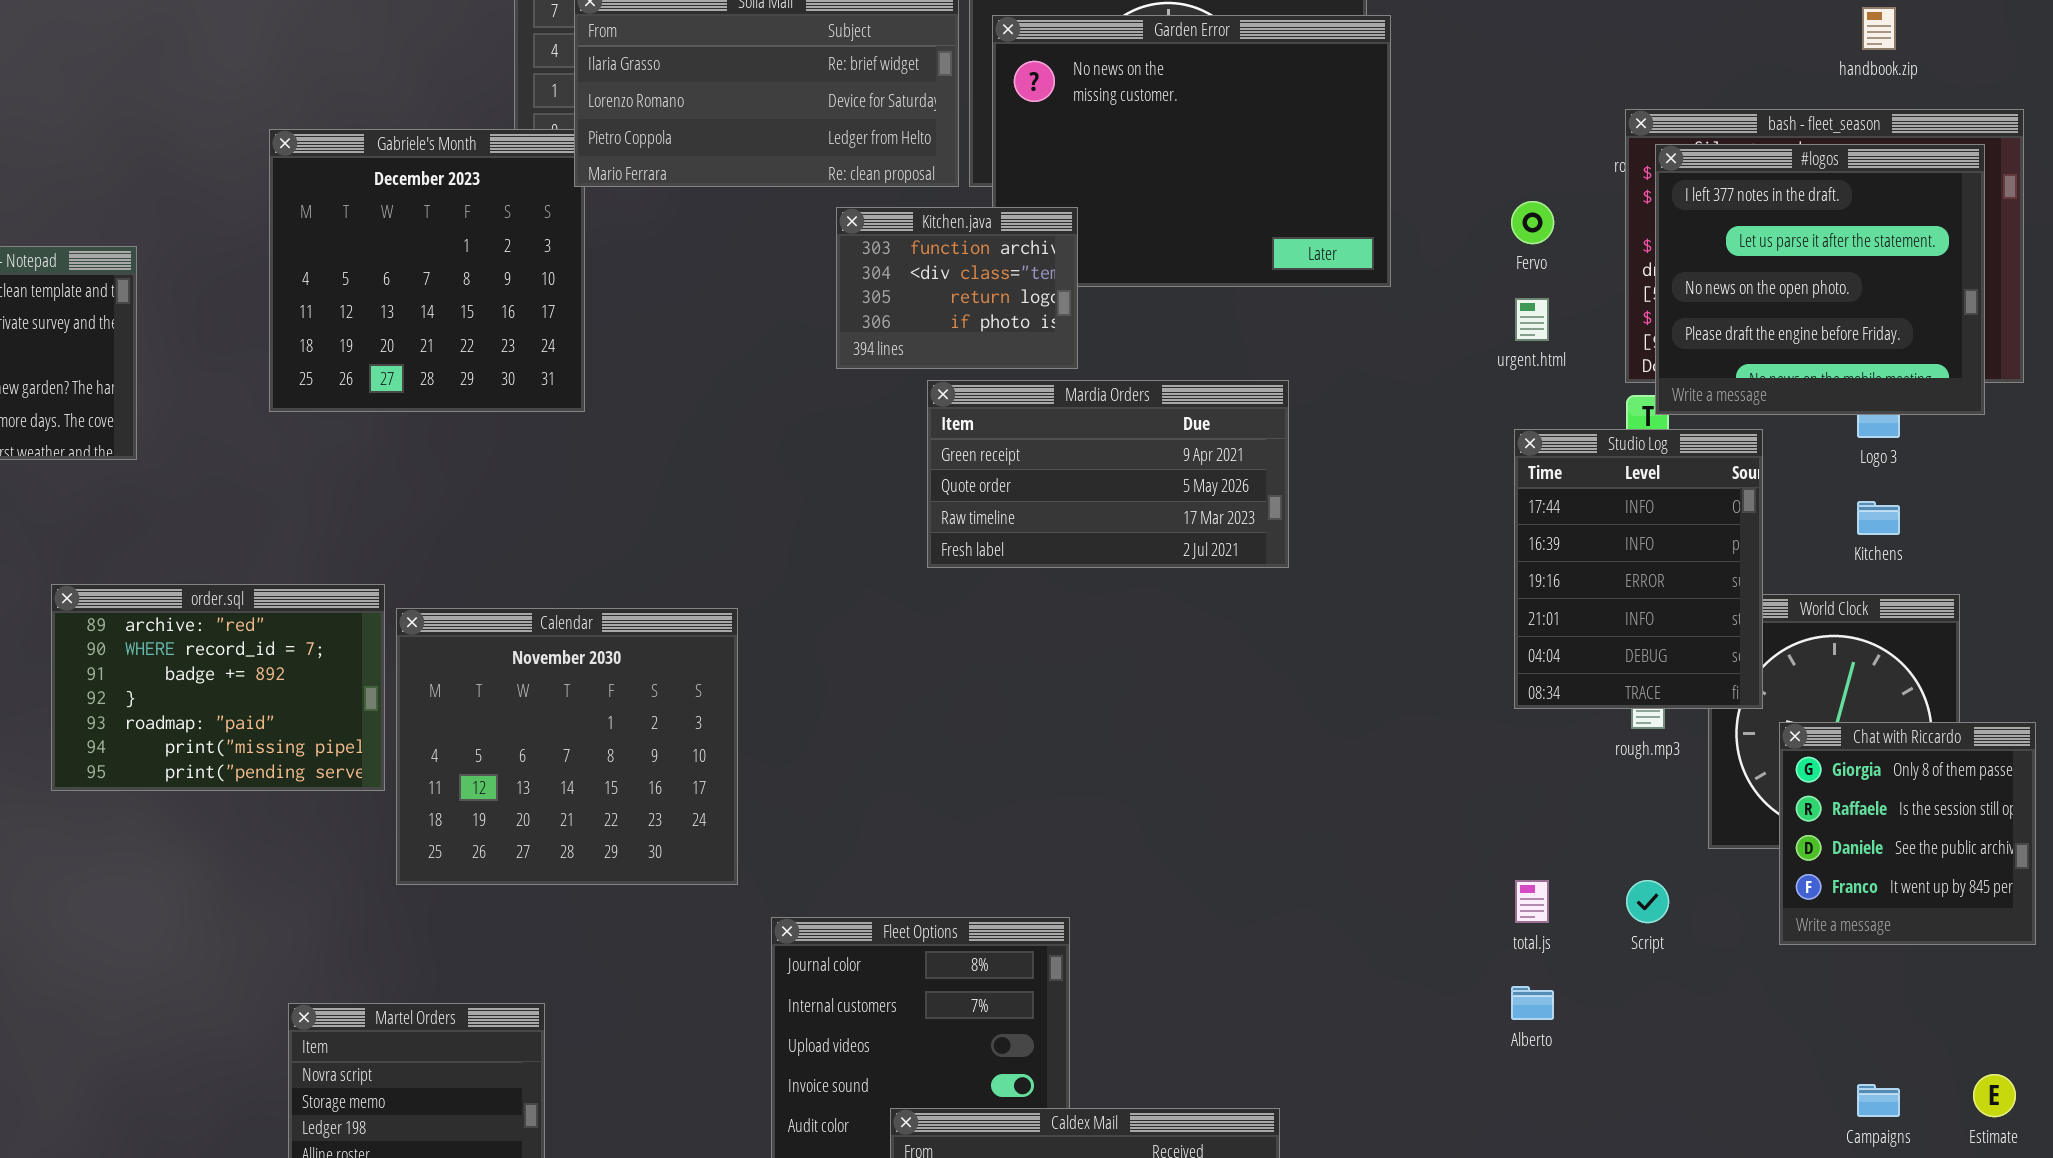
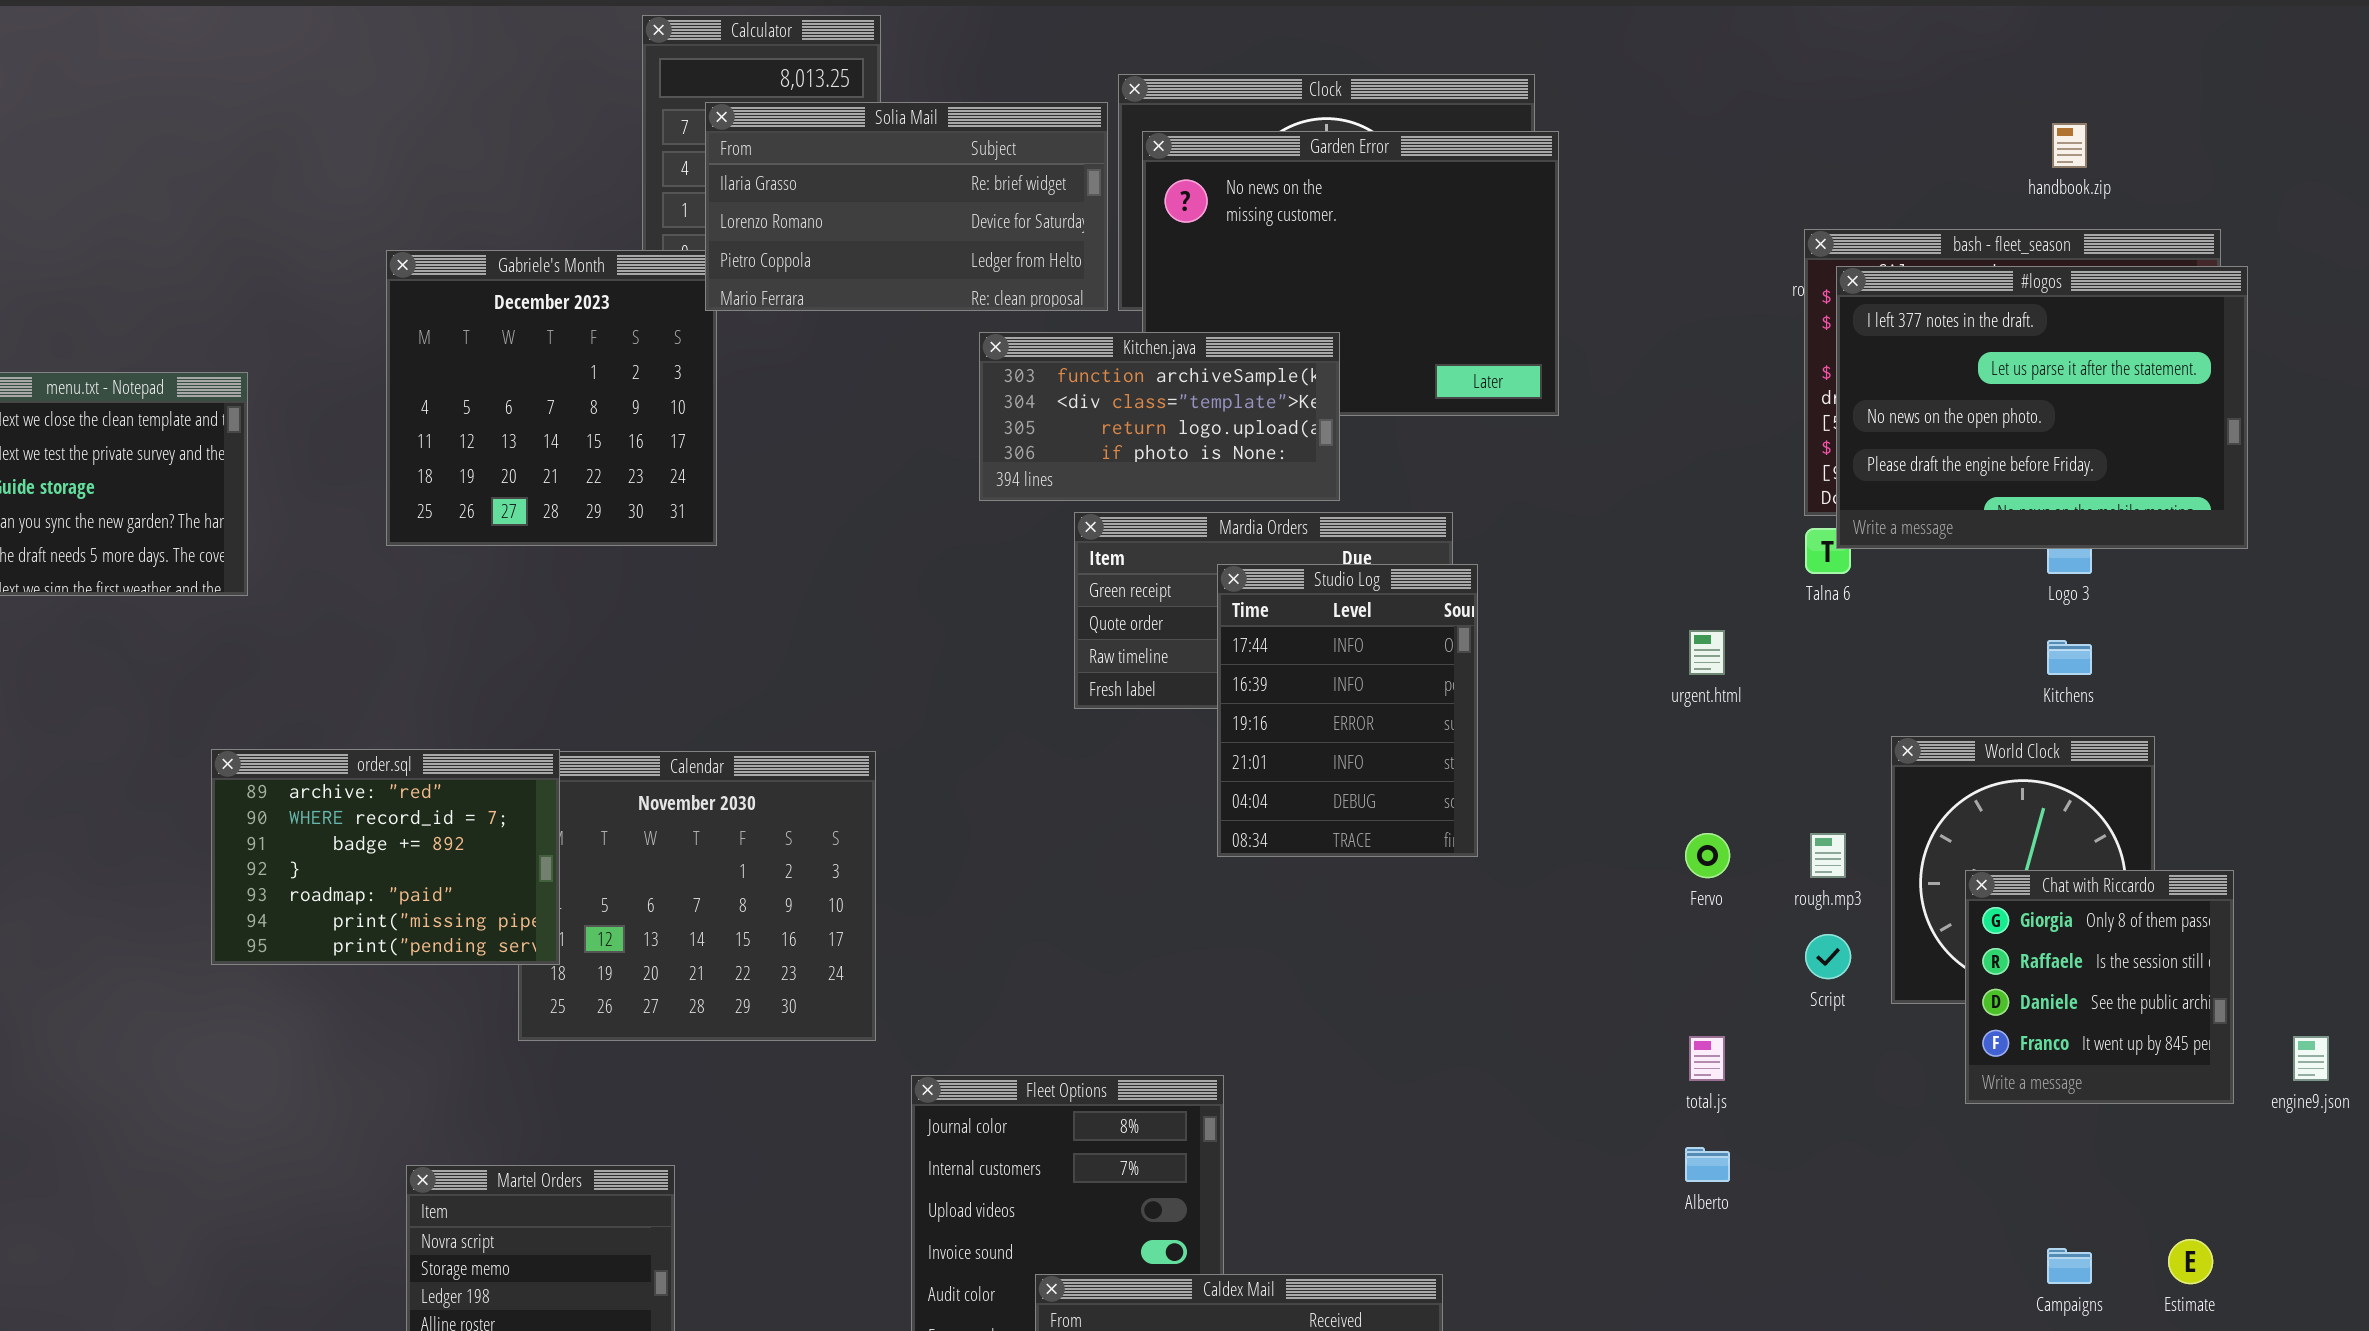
#logos: [1655,144,1985,415] -> [1836,266,2248,549], resized
Fervo: [1511,201,1554,244] -> [1685,833,1730,878], moved
Kitchen.java: [836,207,1078,369] -> [979,332,1340,501], resized
urgent.html: [1515,298,1549,341] -> [1689,630,1725,675], moved
Studio Log: [1514,429,1763,709] -> [1217,564,1478,857], moved
order.sql: [51,584,385,791] -> [211,749,560,965], moved
Script: [1626,880,1669,923] -> [1805,934,1851,979], moved

